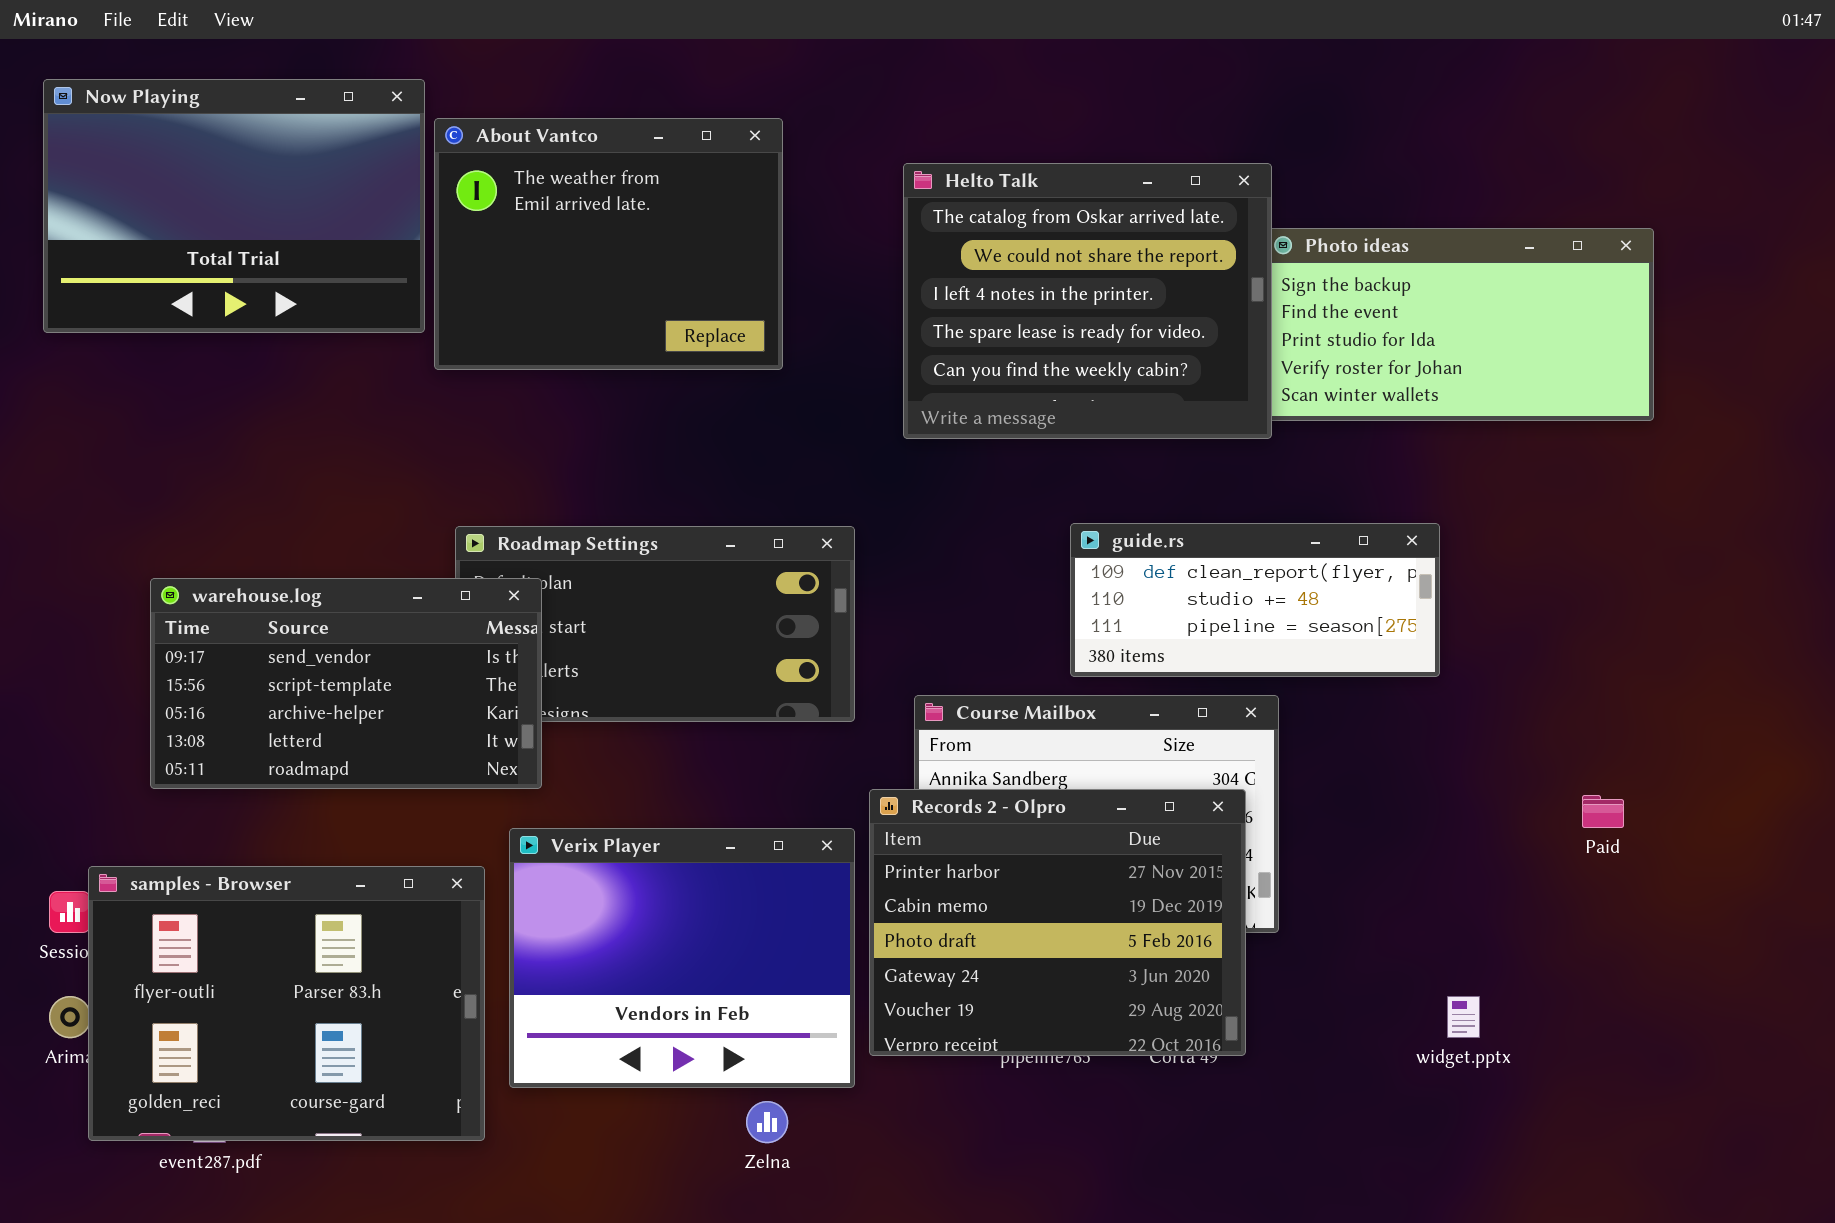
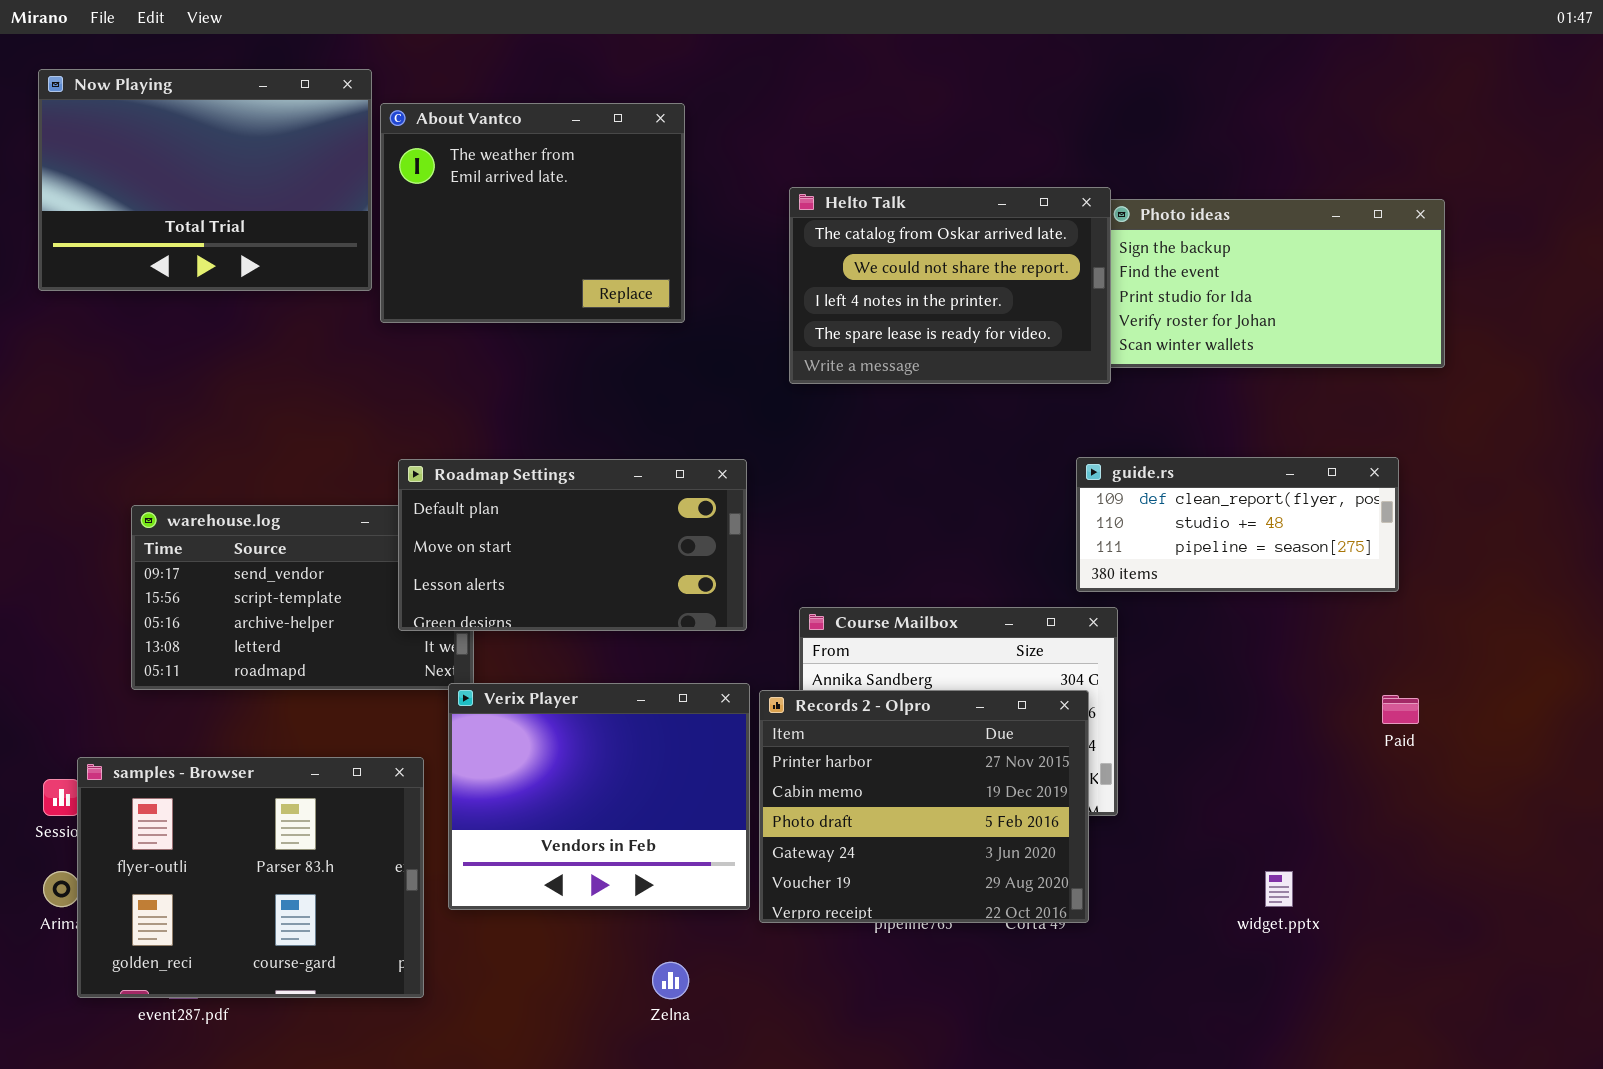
Helto Talk: [903,163,1272,439] -> [789,187,1111,384], resized
guide.rs: [1070,523,1440,677] -> [1076,457,1399,592], moved
Roadmap Settings: [455,526,855,722] -> [398,459,747,631], raised
Verix Player: [509,828,855,1088] -> [448,683,750,910], moved

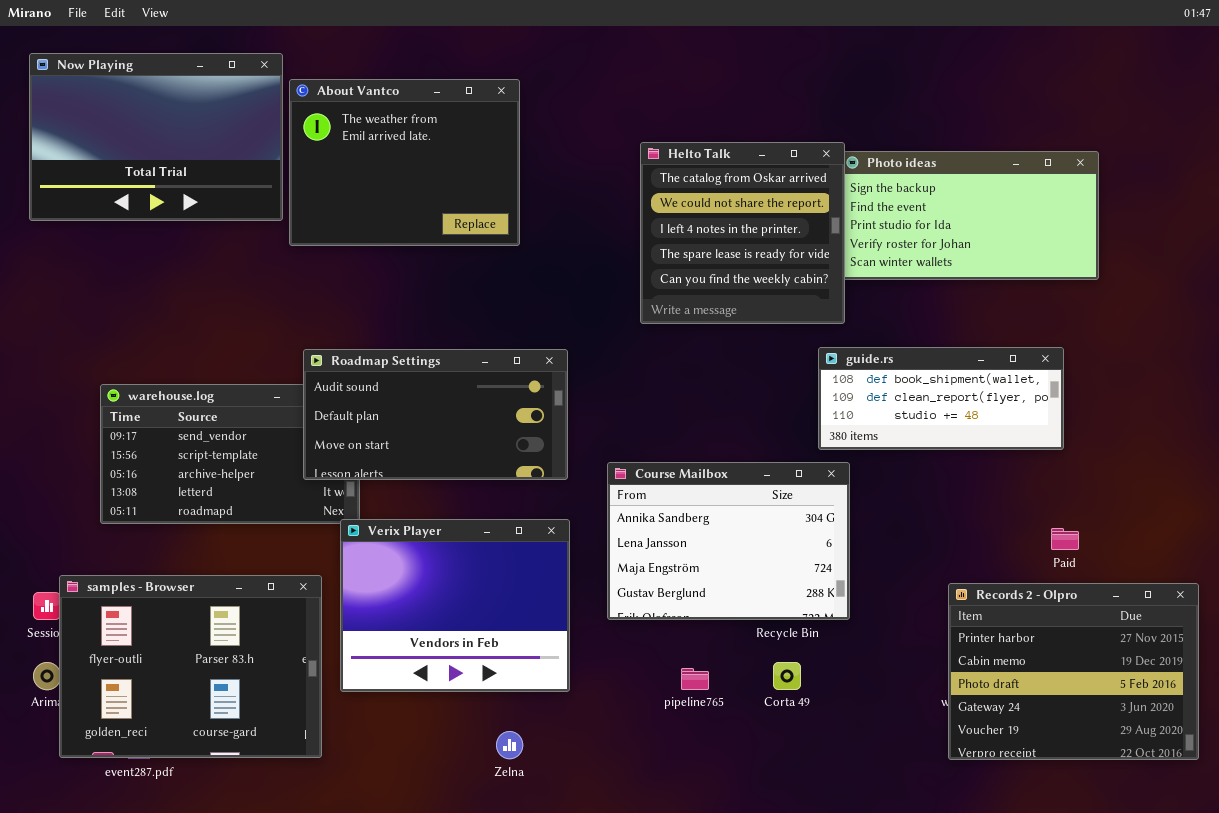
Helto Talk: [789,187,1111,384] -> [640,142,845,324], resized
guide.rs: [1076,457,1399,592] -> [818,347,1064,450], scrolled up 1 row
Roadmap Settings: [398,459,747,631] -> [303,349,568,480], scrolled up 1 row
Records 2 - Olpro: [759,690,1089,923] -> [948,583,1199,760], moved

